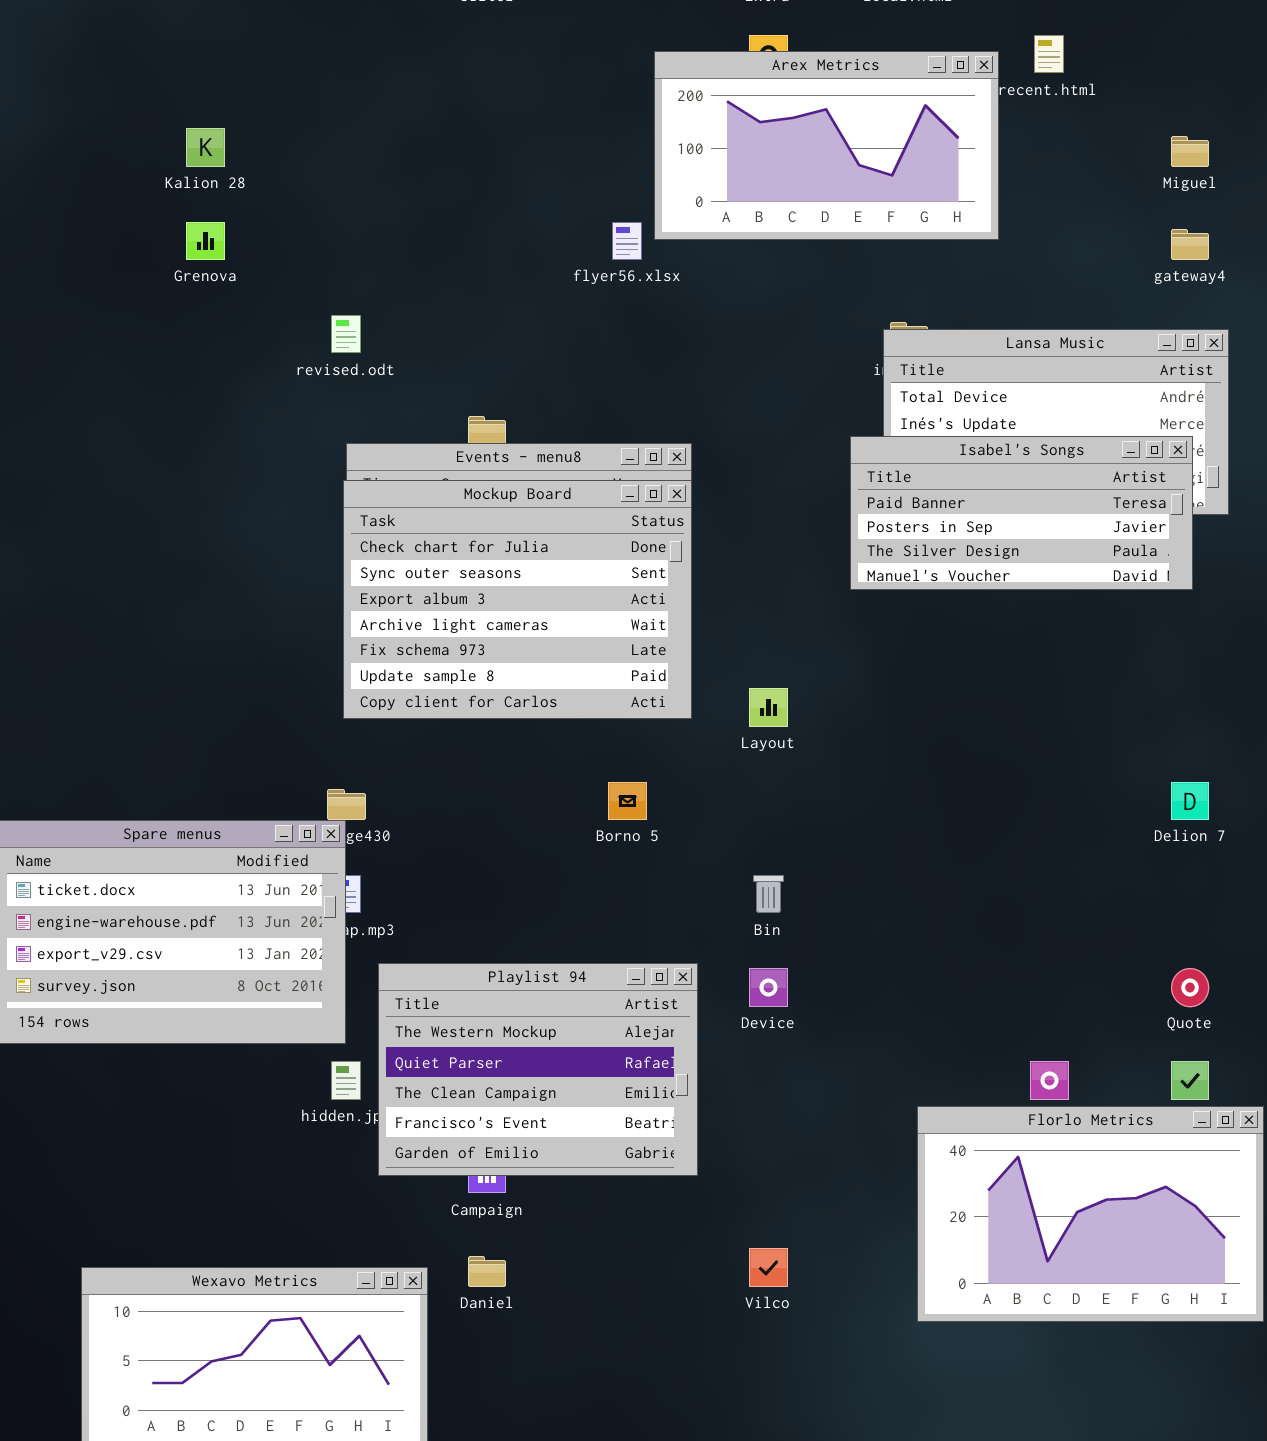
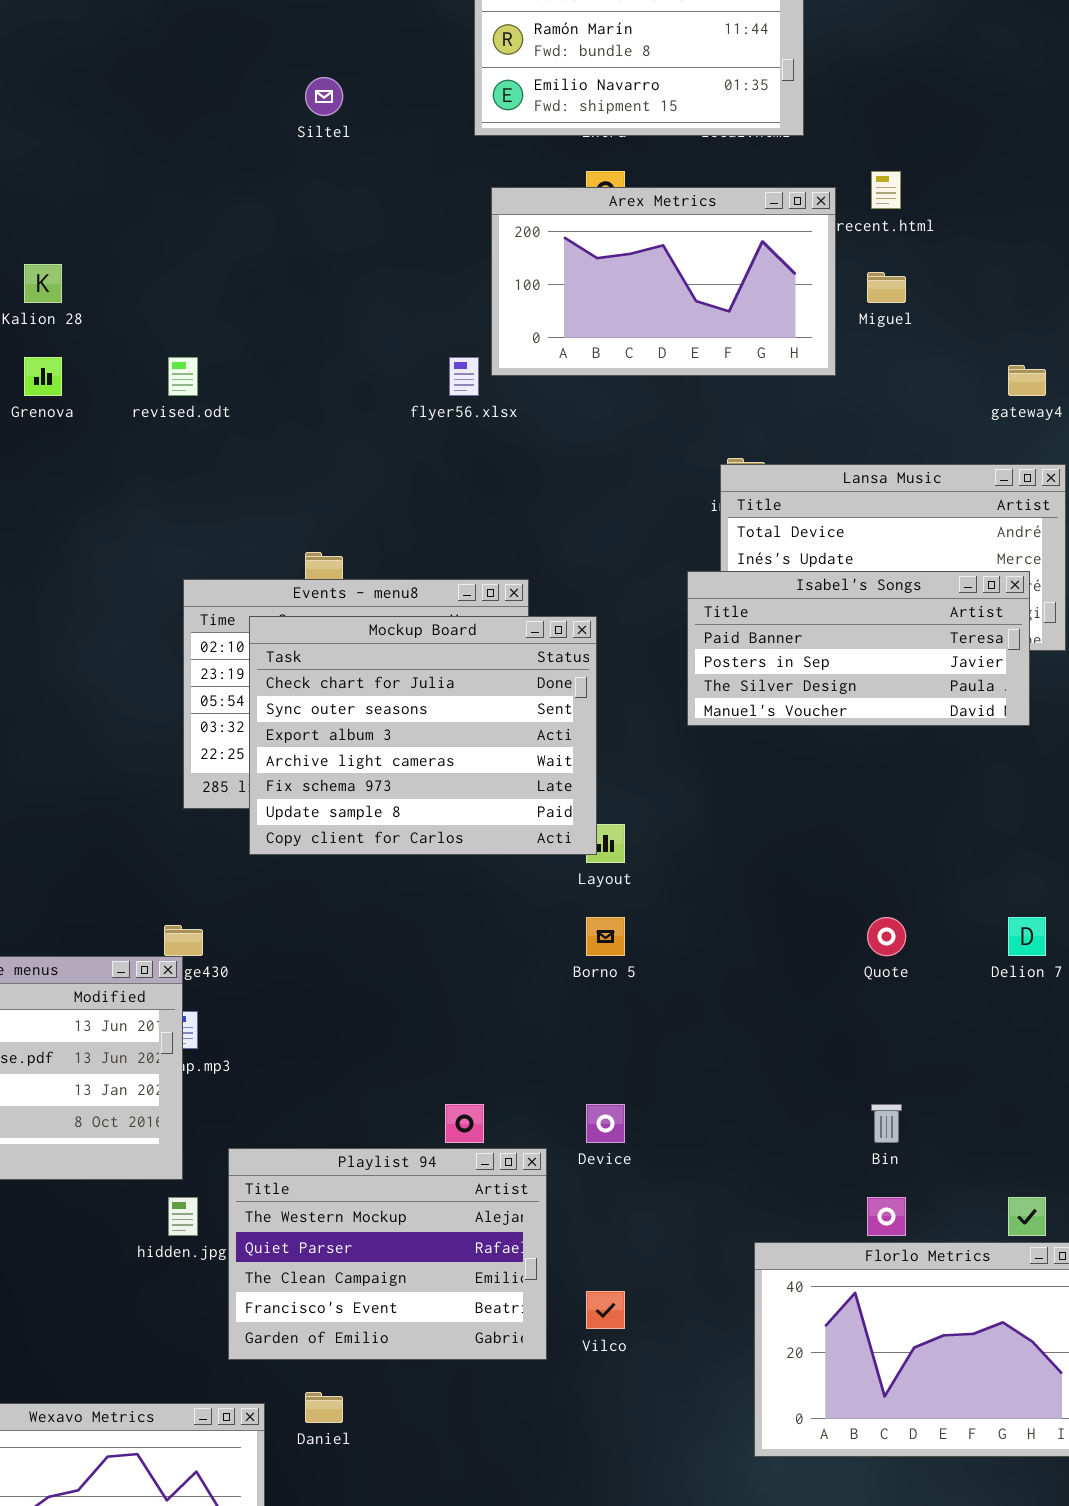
Miguel: [1171,136,1209,167] -> [867,272,906,303], moved
revised.odt: [331,315,361,353] -> [168,357,198,396], moved
Mockup Board: [343,480,692,719] -> [249,616,597,855], moved
Borno 5: [608,782,647,820] -> [586,917,625,956], moved
Bin: [753,875,784,913] -> [871,1104,902,1143], moved
Playlist 94: [378,963,698,1176] -> [228,1148,547,1360], moved
Quote: [1171,968,1209,1007] -> [867,917,906,956], moved
Vilco: [749,1248,788,1287] -> [586,1291,625,1329], moved

